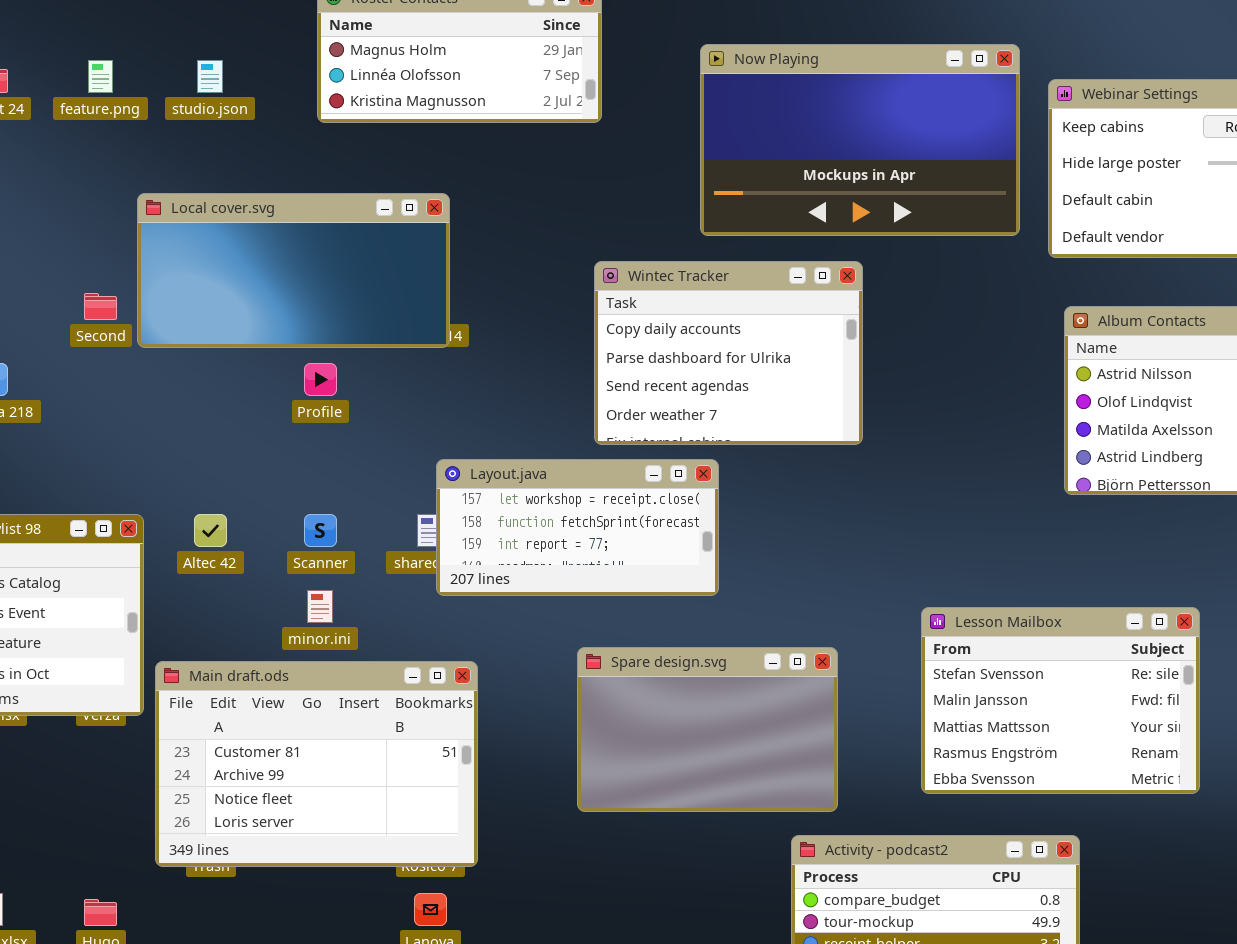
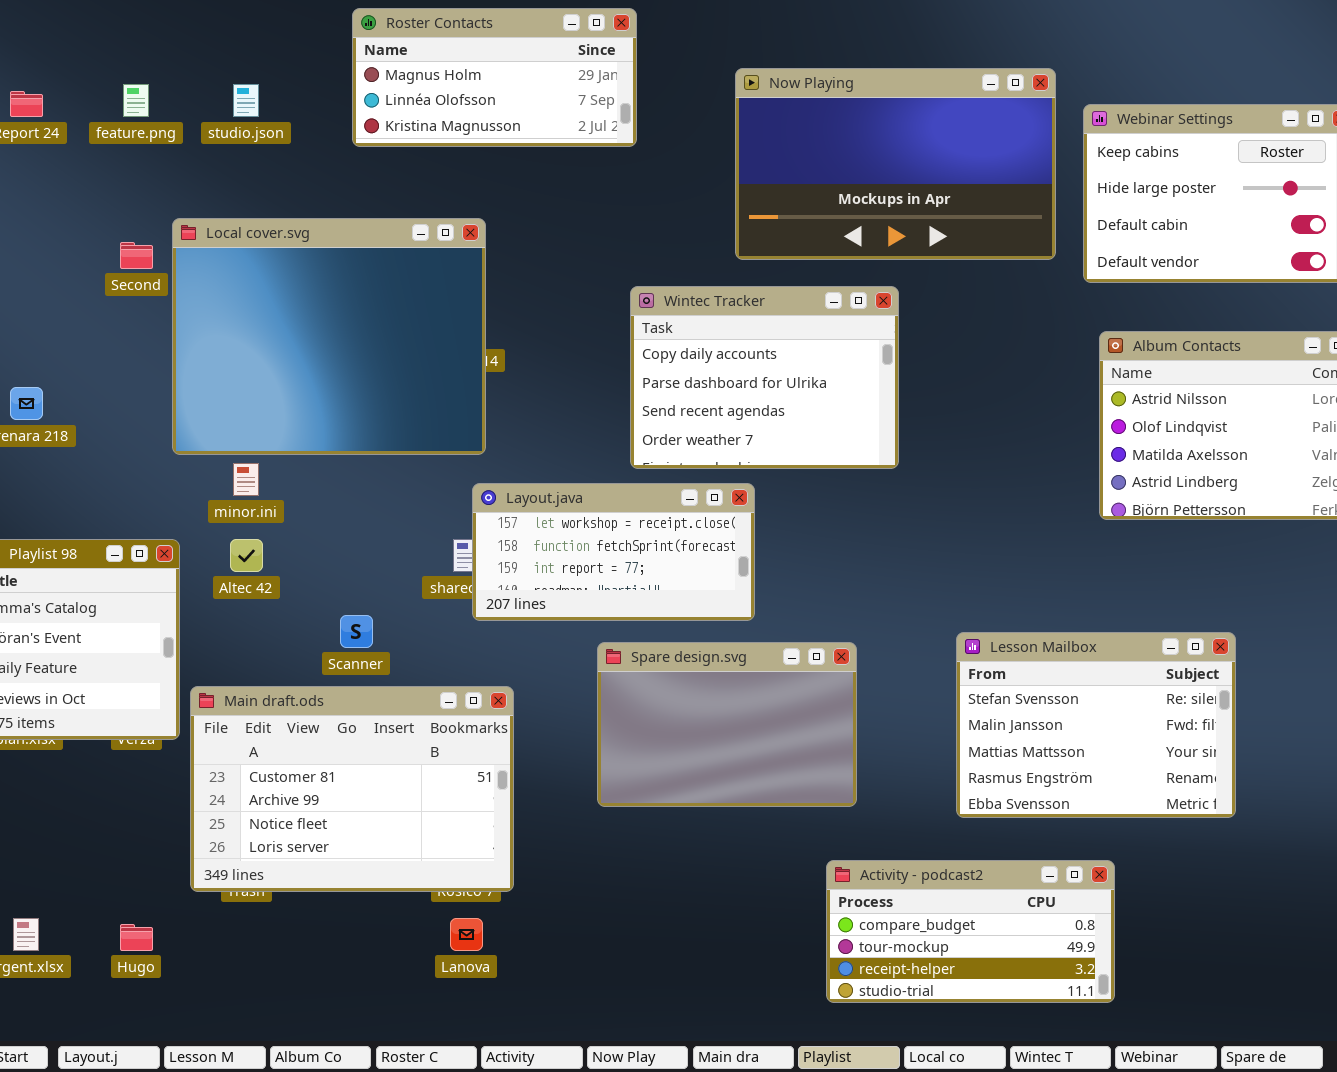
Local cover.svg: [137,193,450,348] -> [172,218,486,455], resized
Second: [84,293,117,320] -> [120,242,153,269], moved
Scanner: [304,514,337,547] -> [340,615,373,648], moved
minor.ini: [307,590,333,623] -> [233,463,259,496], moved
Spare design.svg: [577,647,838,812] -> [597,642,857,807], moved

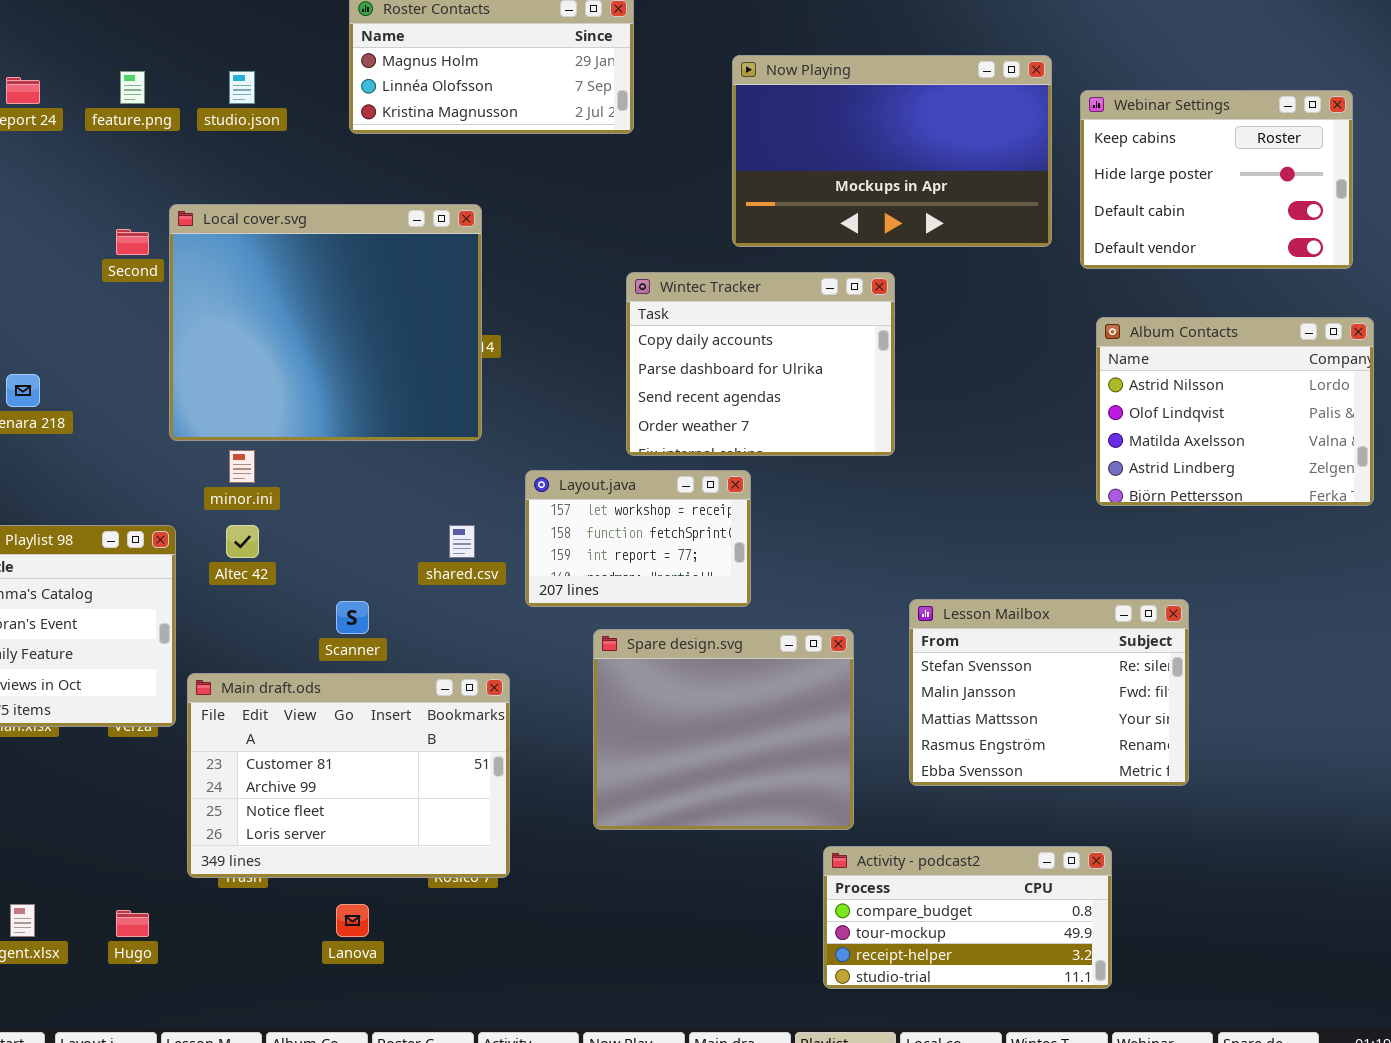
Layout.java: [472,483,755,621] -> [525,470,751,607], resized
Lesson Mailbox: [956,632,1236,818] -> [909,599,1189,786], moved
Spare design.svg: [597,642,857,807] -> [593,629,854,830], resized
Lanova: [450,918,483,951] -> [336,904,369,937], moved

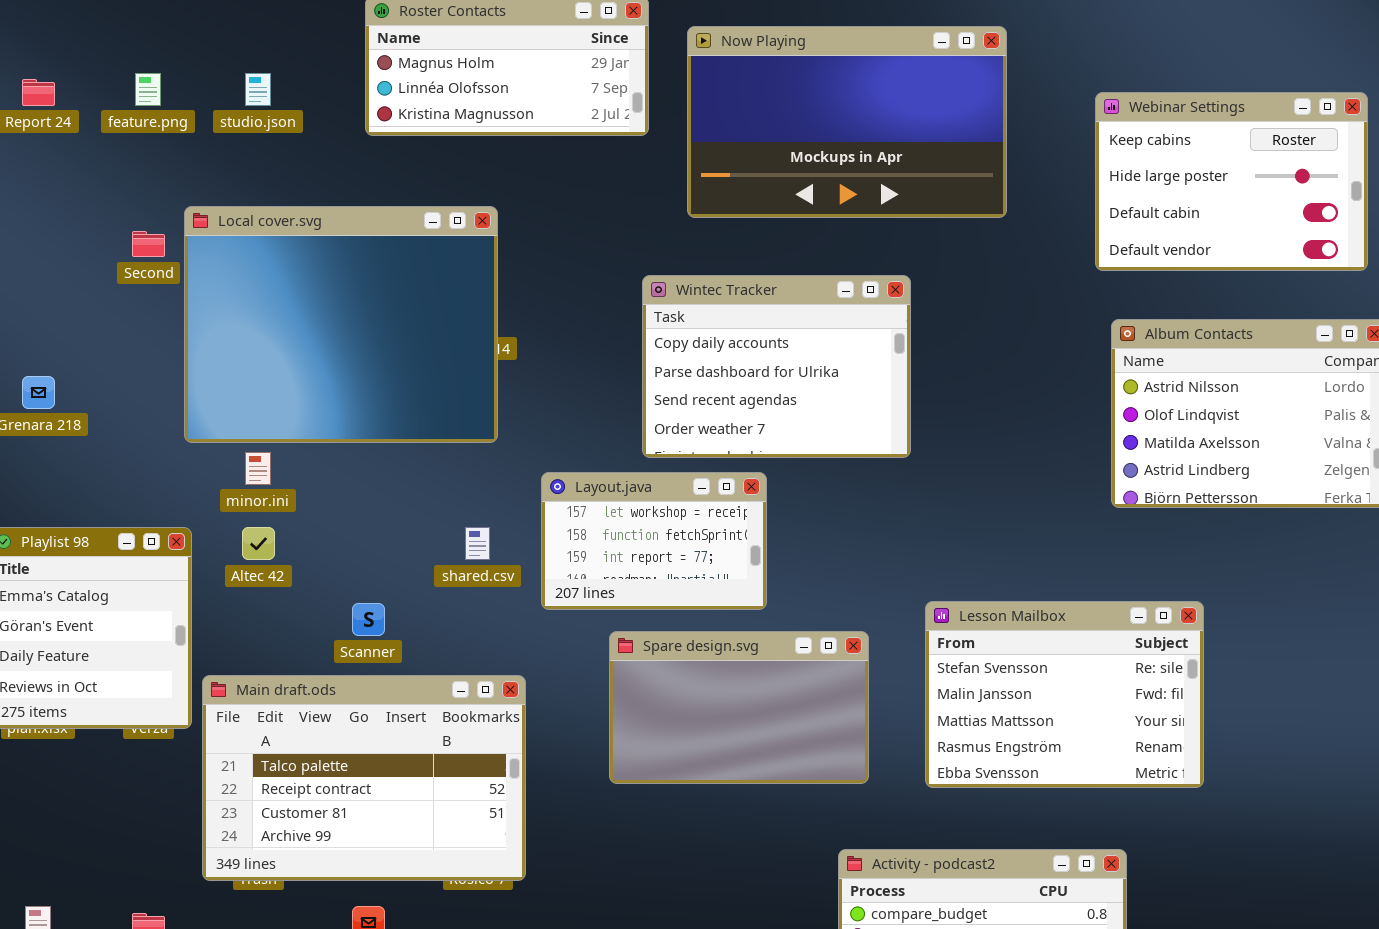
Now Playing: [732,55,1052,247] -> [687,26,1007,218], moved
Spare design.svg: [593,629,854,830] -> [609,631,869,784], resized
Main draft.ods: [187,673,510,878] -> [202,675,526,881], scrolled up 2 rows

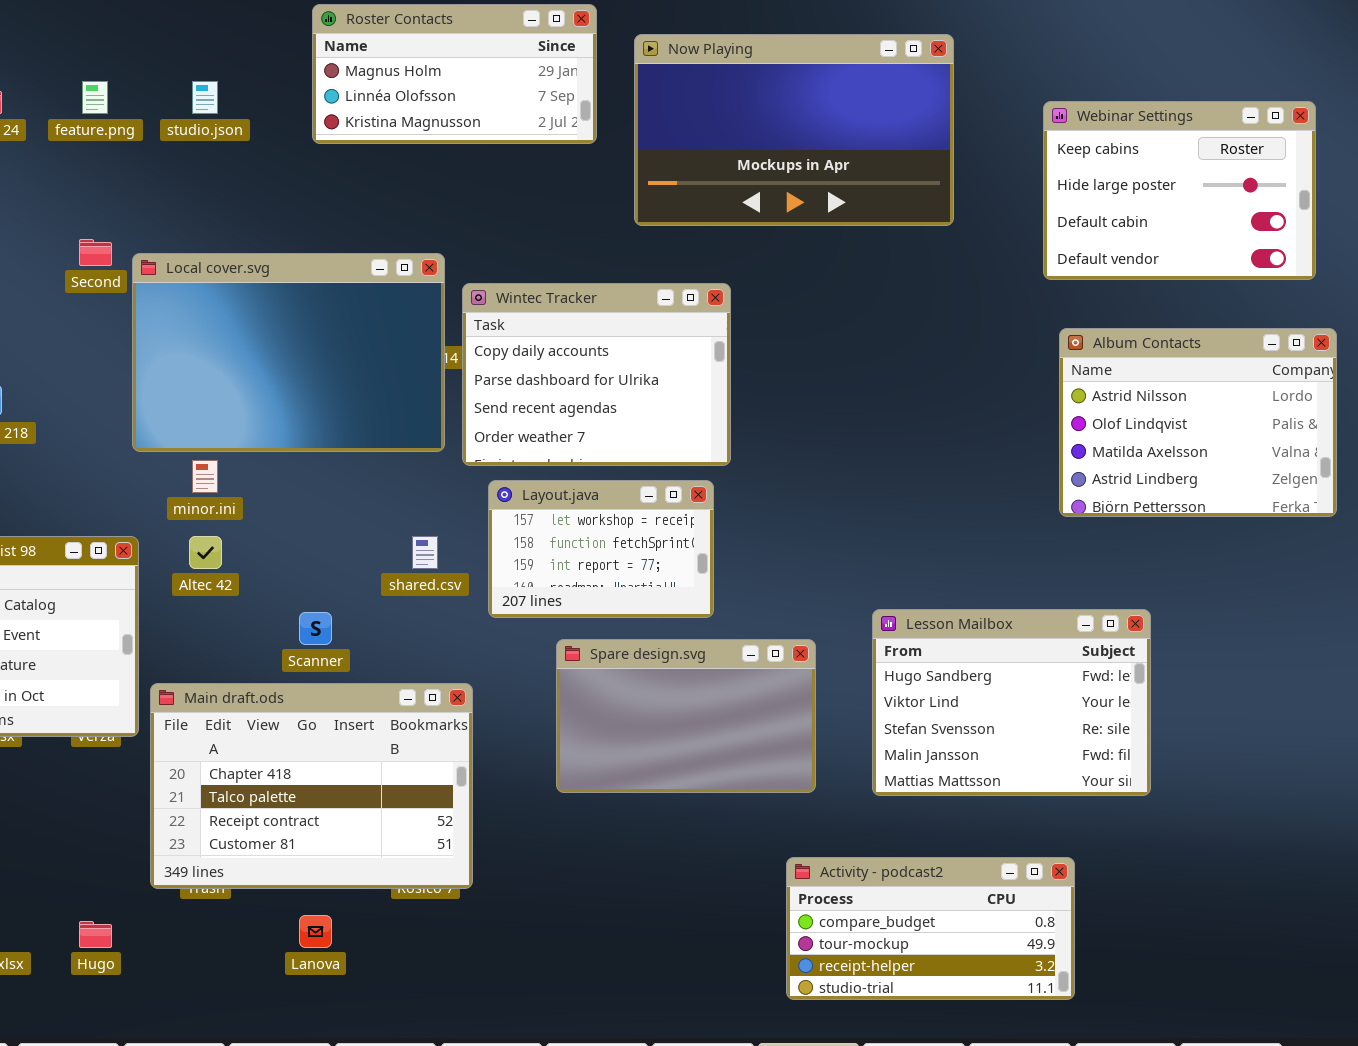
Local cover.svg: [184,206,498,443] -> [132,253,445,452], resized
Wintec Tracker: [642,275,911,458] -> [462,283,731,466], moved
Lesson Mailbox: [925,601,1204,788] -> [872,609,1151,796], scrolled up 2 rows
Main draft.ods: [202,675,526,881] -> [150,683,473,889], scrolled up 1 row

